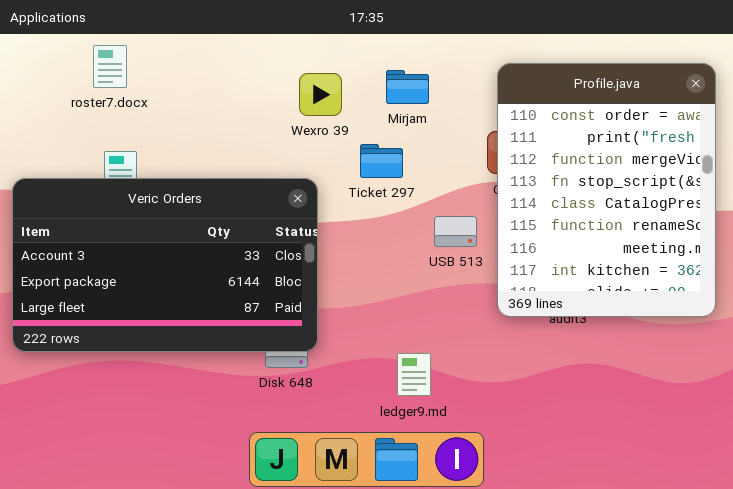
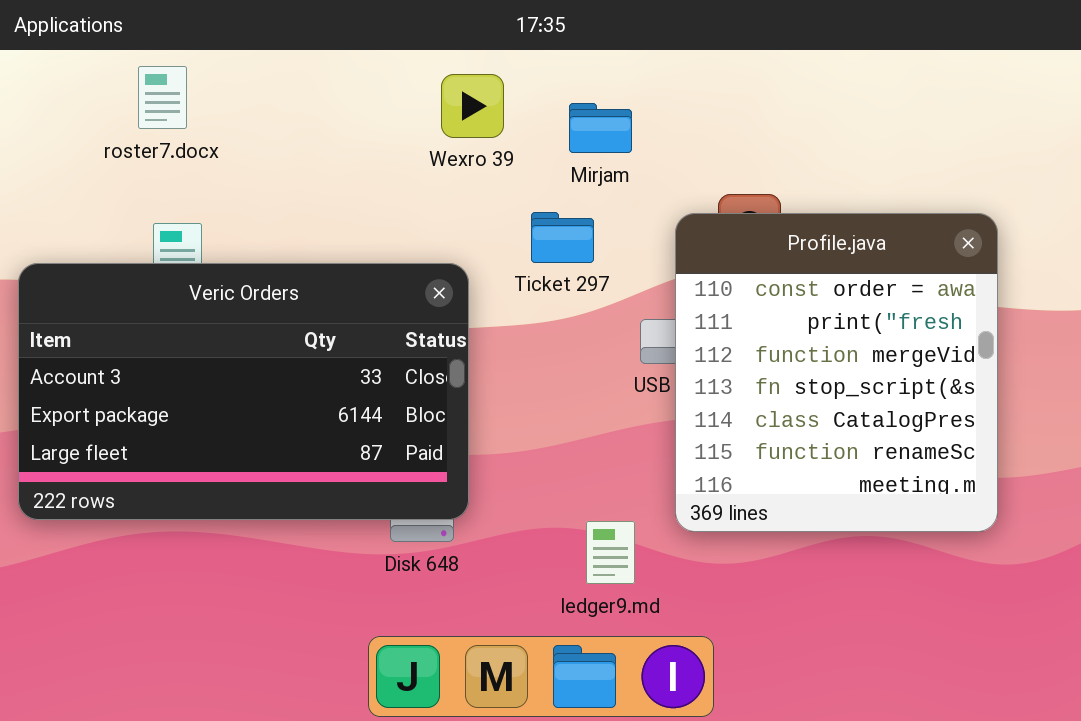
Profile.java: [497,63,716,317] -> [675,213,998,532], moved, resized
Wexro 39: [299,73,342,116] -> [441,74,504,138], moved

